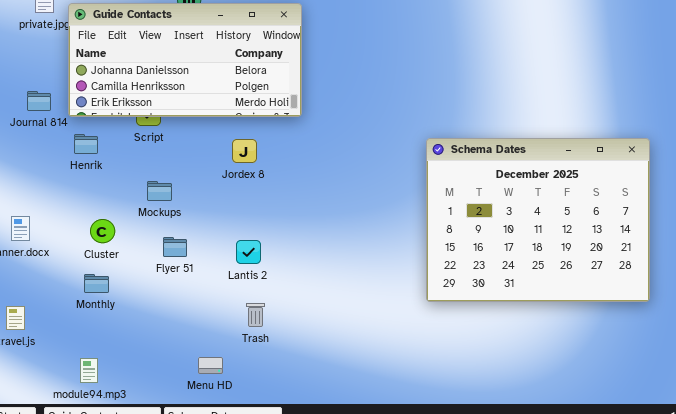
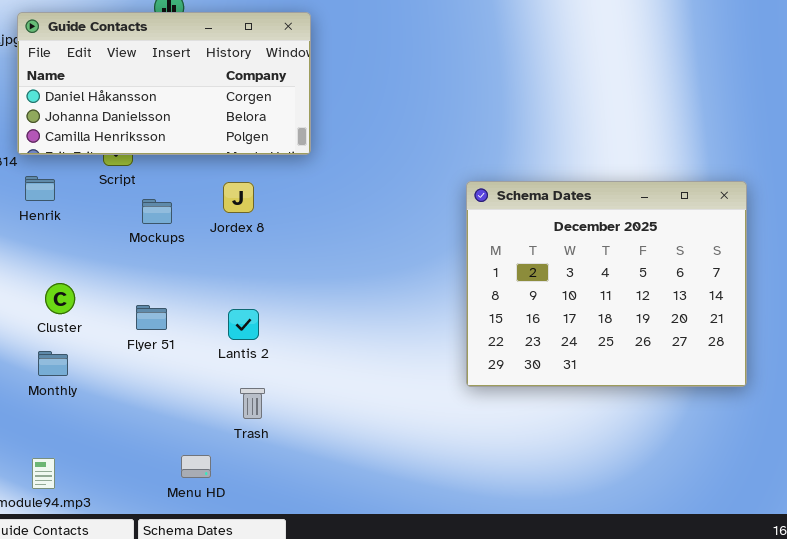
Guide Contacts: [68,3,302,117] -> [17,12,311,155], scrolled up 1 row
Mockups: [147,181,172,201] -> [142,199,172,224], moved

